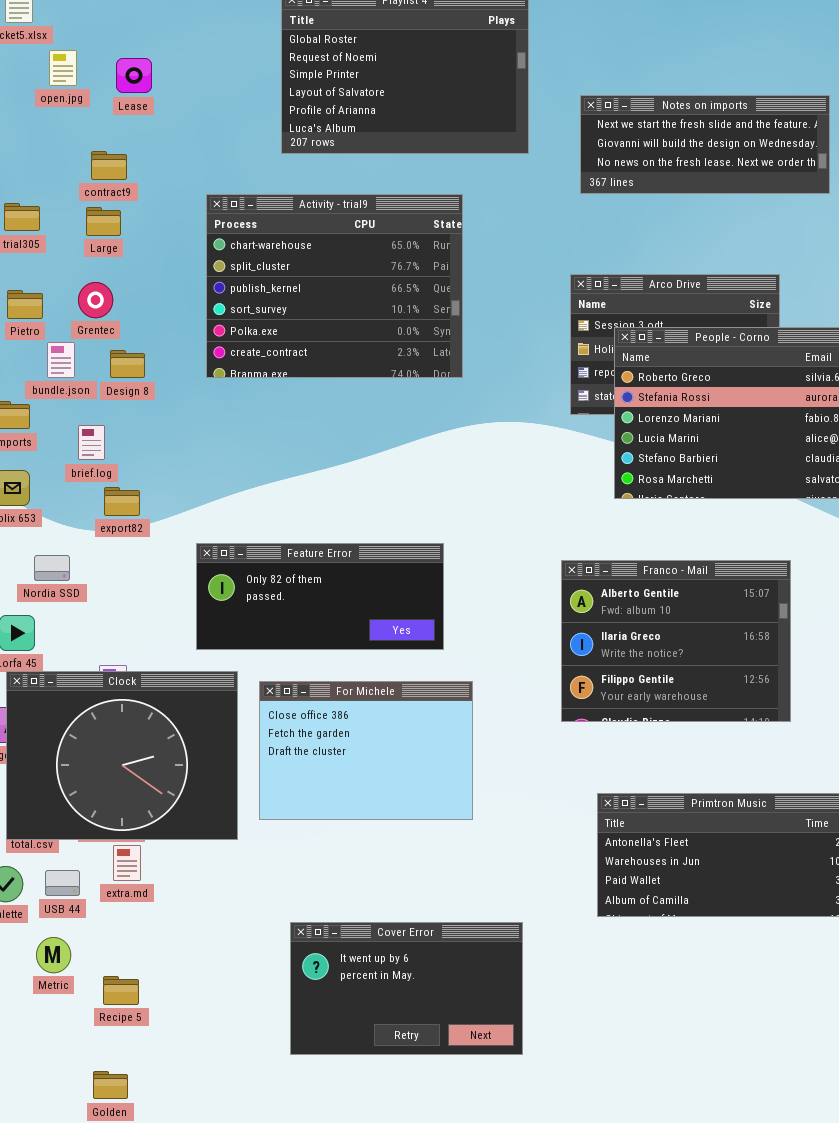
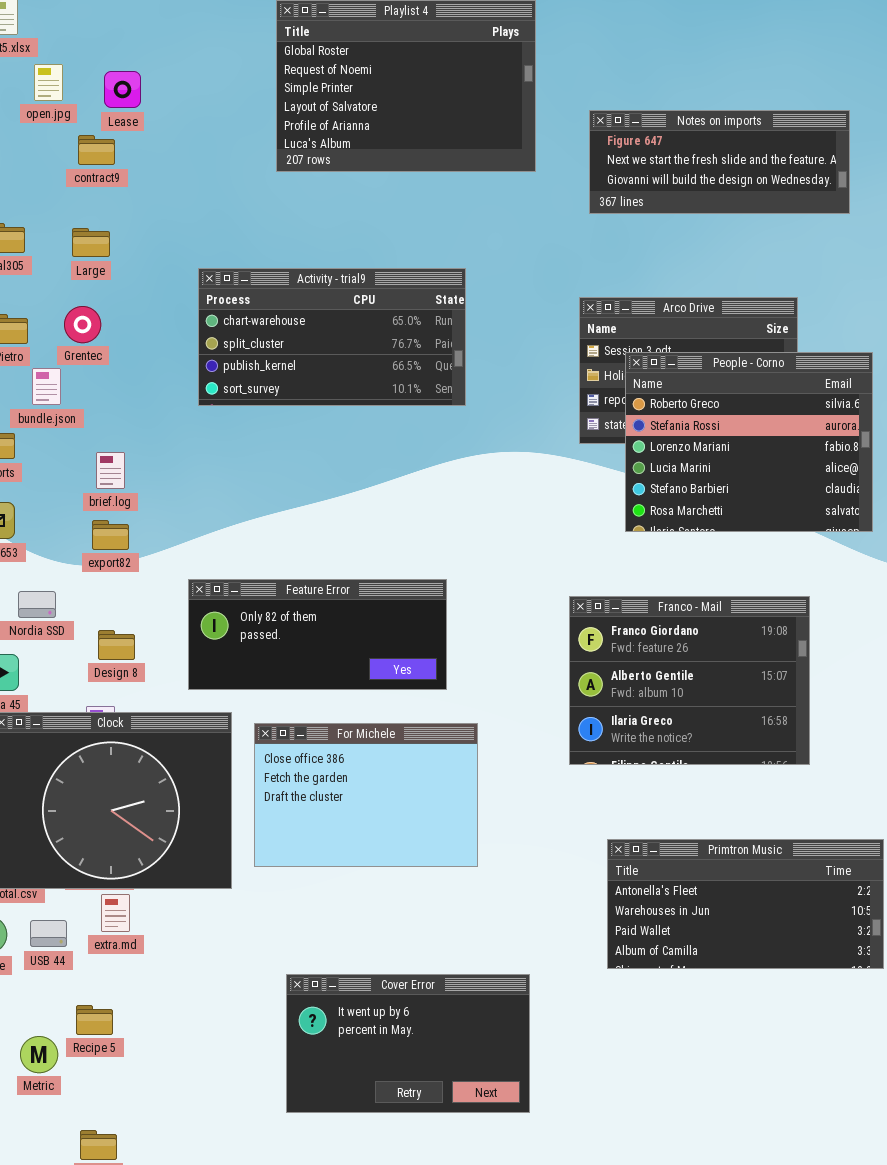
Notes on imports: [580,95,830,194] -> [589,110,850,214], scrolled up 1 row
contract9: [91,151,127,180] -> [78,135,115,165], moved
Activity - trial9: [206,194,463,378] -> [198,268,466,406], resized
Design 8: [110,350,145,378] -> [98,630,135,660], moved
brief.log: [78,425,105,460] -> [96,452,125,489], moved
Franco - Mail: [561,560,791,722] -> [569,596,810,765], scrolled up 1 row
Metric: [36,937,71,973] -> [20,1036,58,1073], moved
Recipe 5: [103,976,139,1005] -> [76,1005,113,1035], moved

